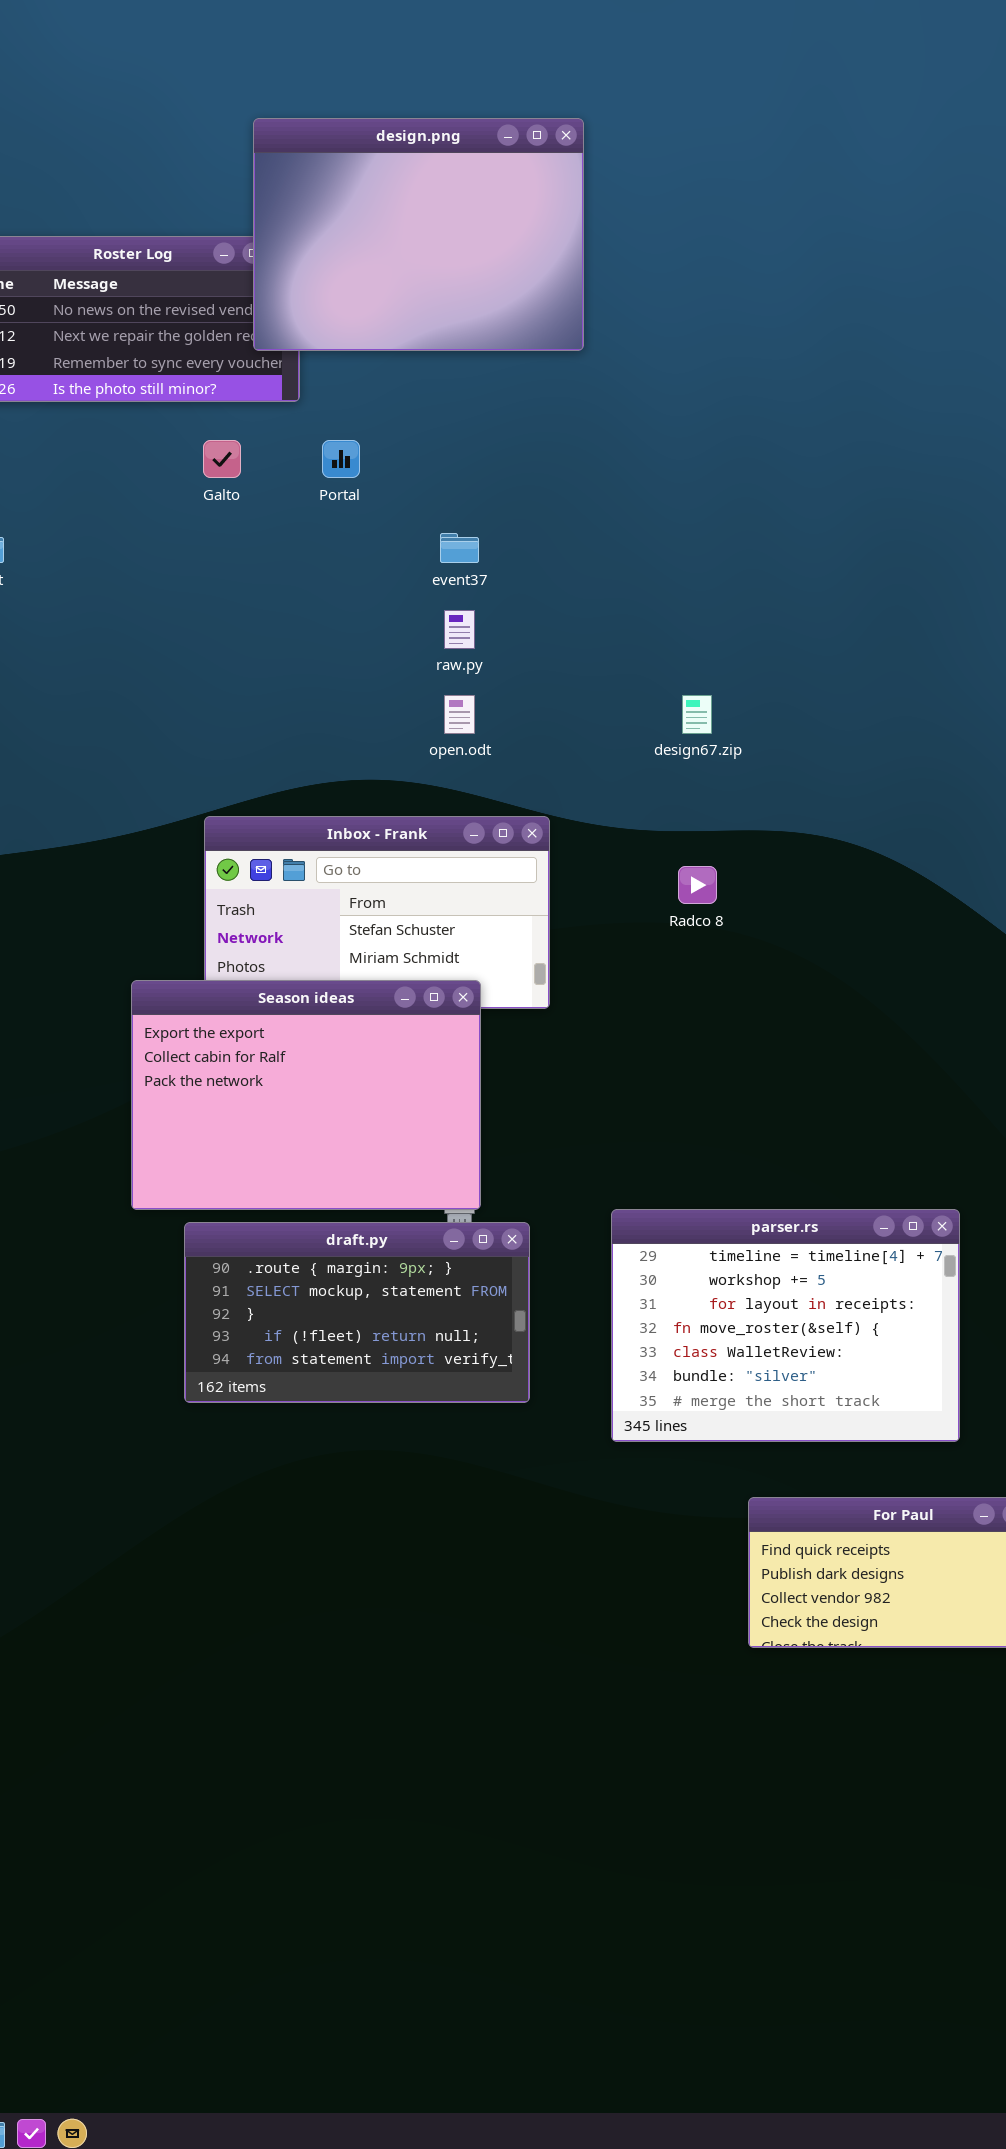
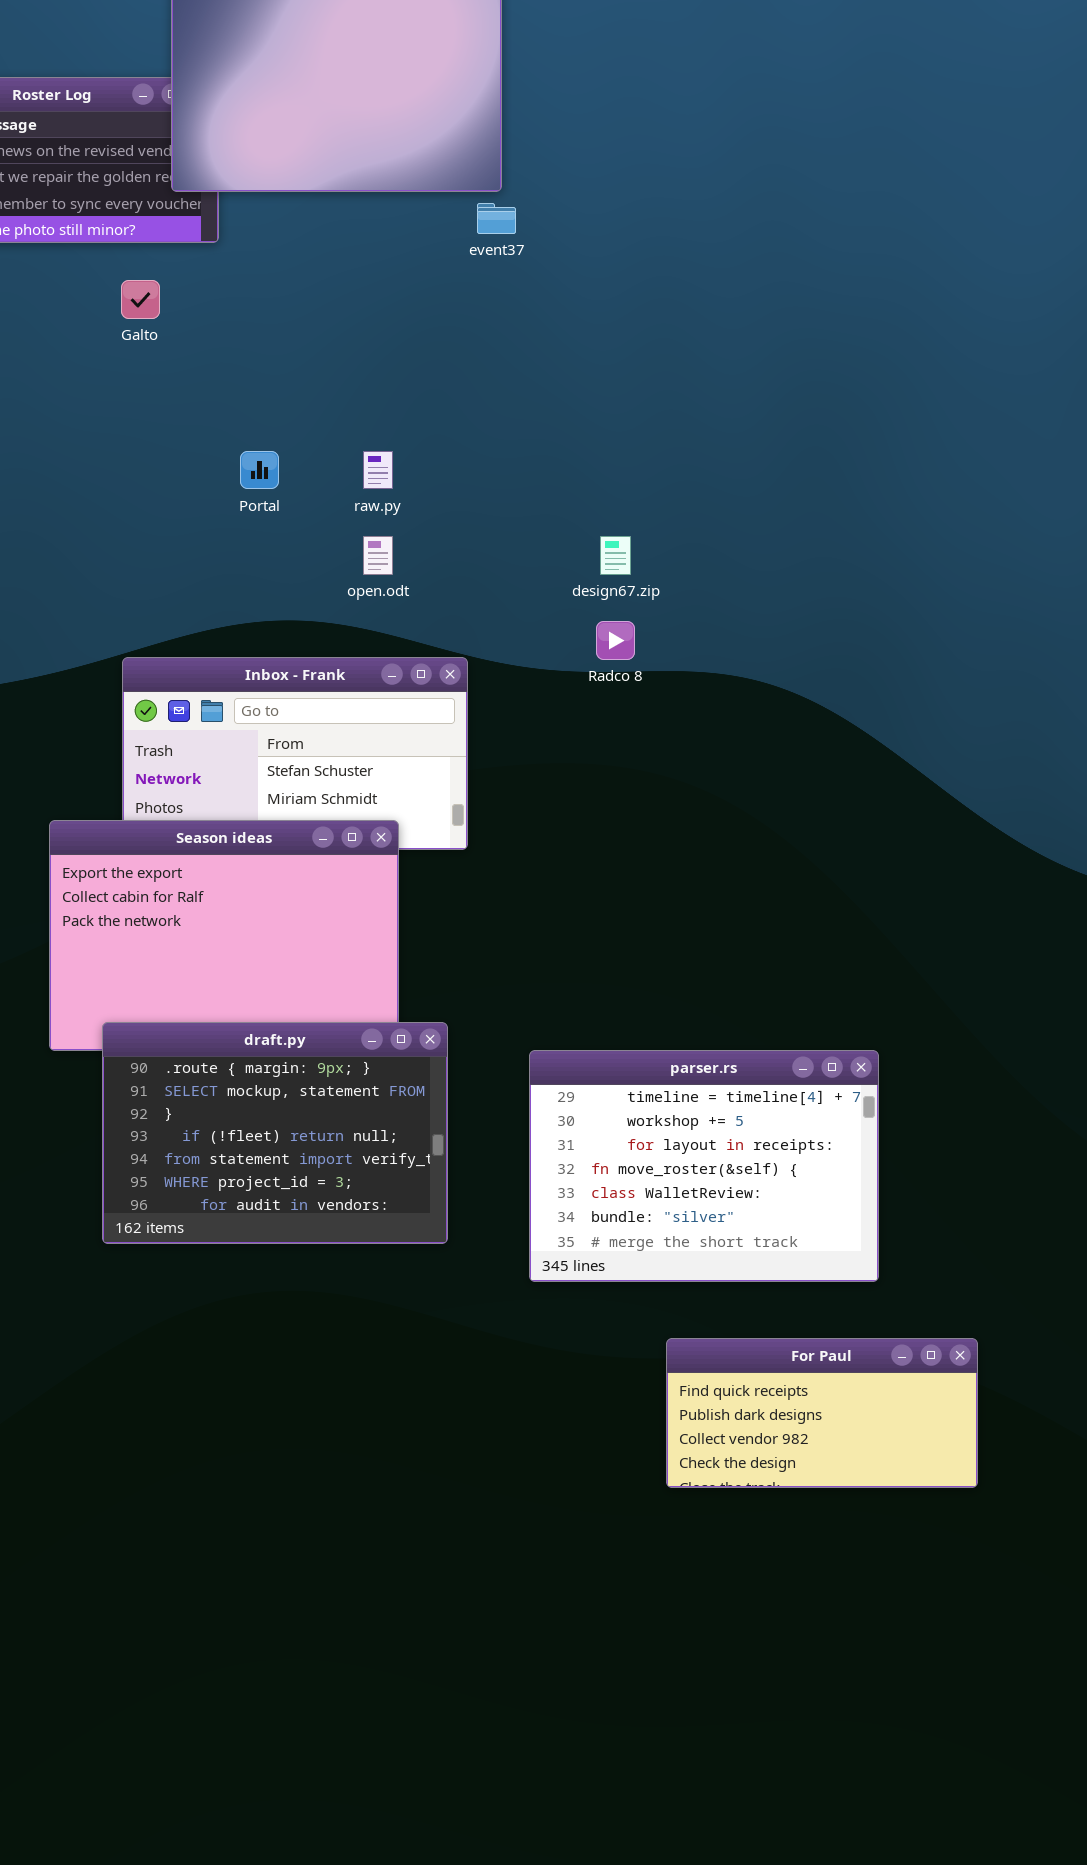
Portal: [322,440,360,478] -> [240,451,279,489], moved
event37: [440,533,479,563] -> [477,203,516,234], moved
Radco 8: [678,866,717,904] -> [596,621,635,660], moved
draft.py: [184,1222,530,1403] -> [102,1022,448,1244], resized

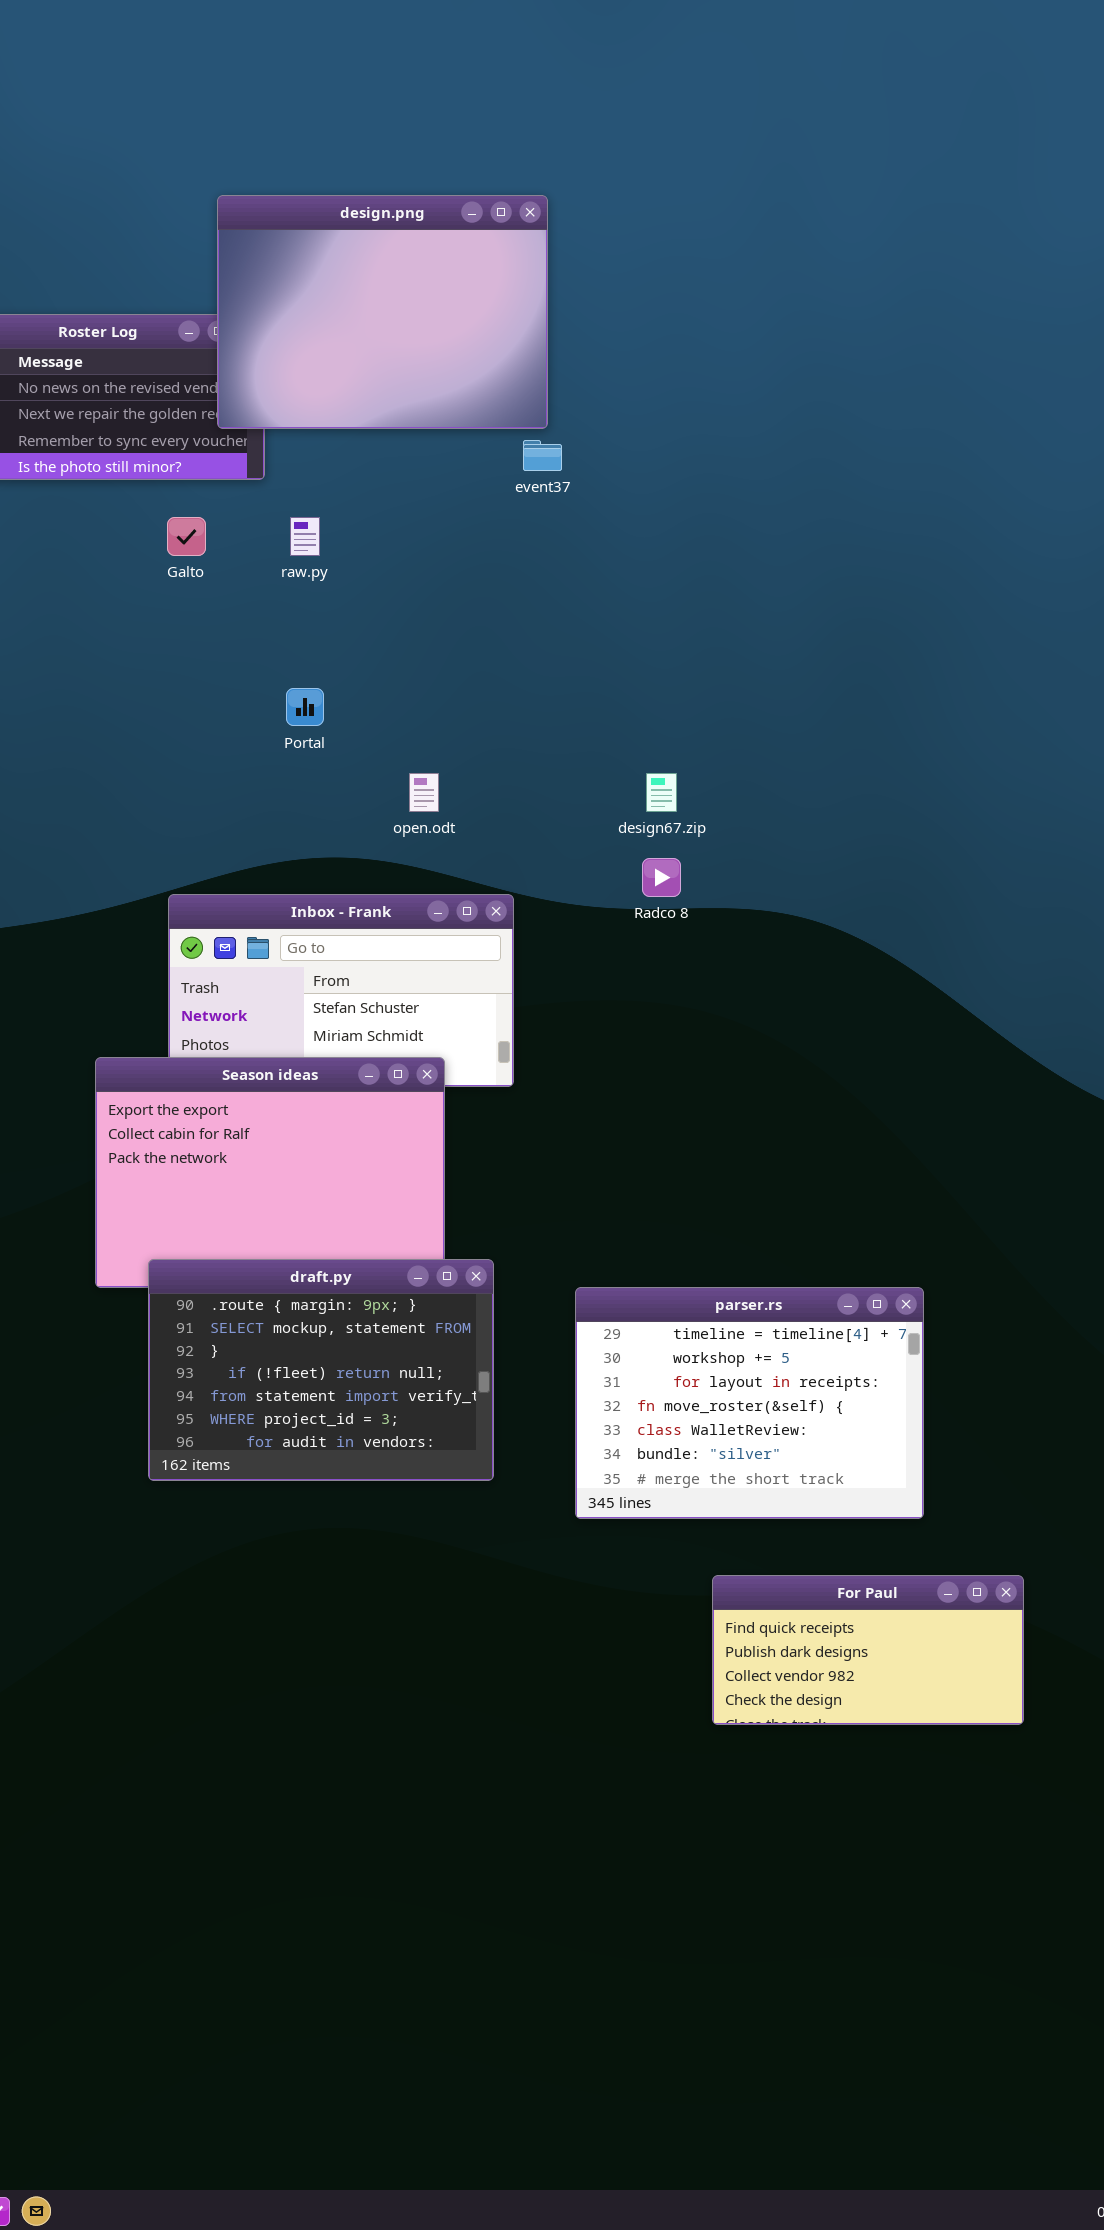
raw.py: [363,451,393,489] -> [290,517,320,556], moved

